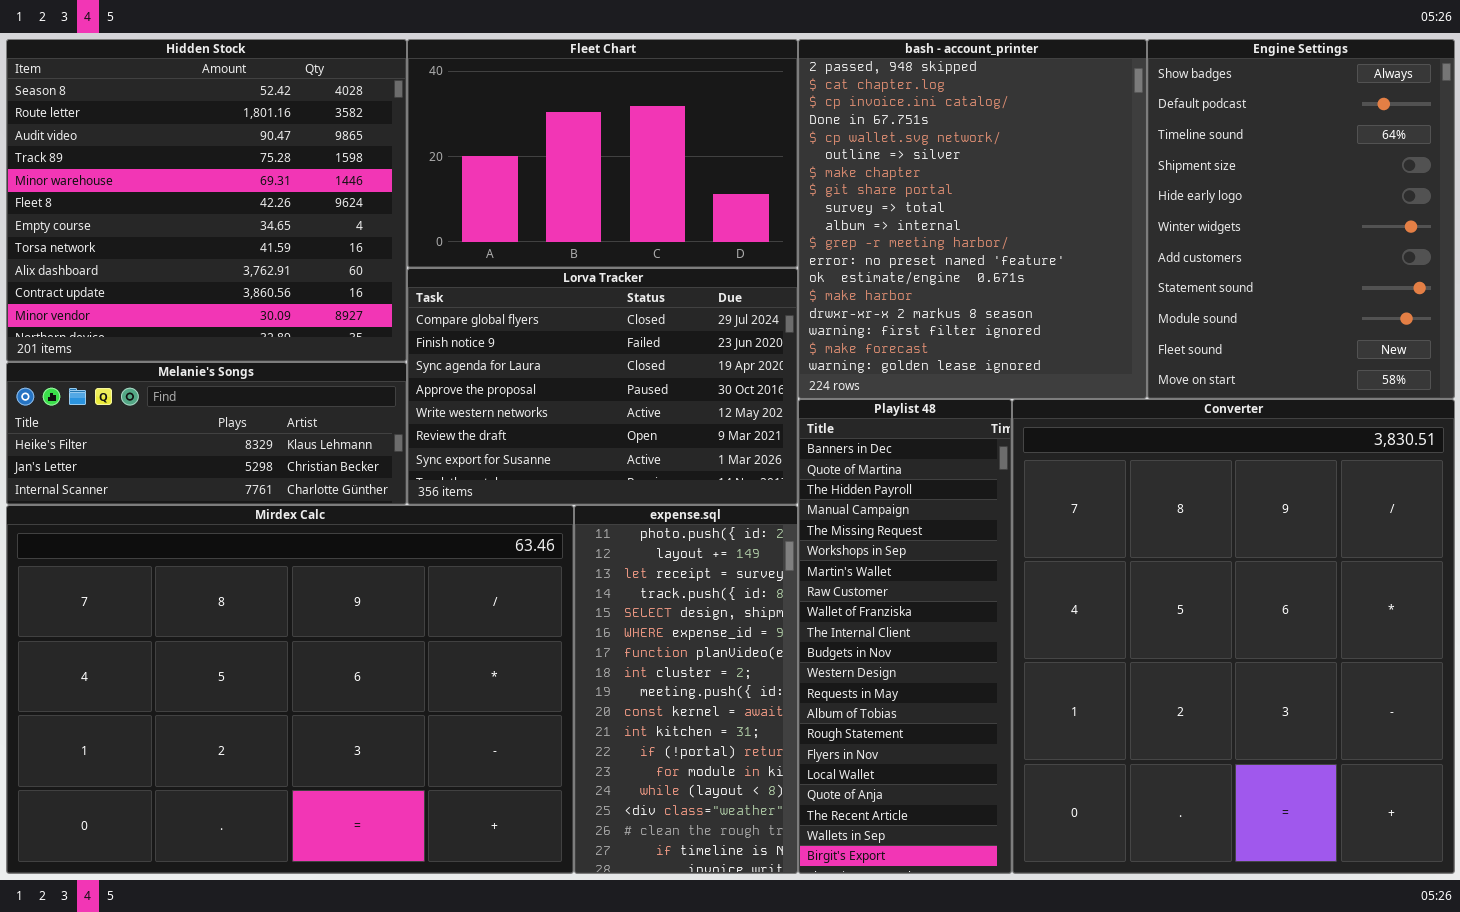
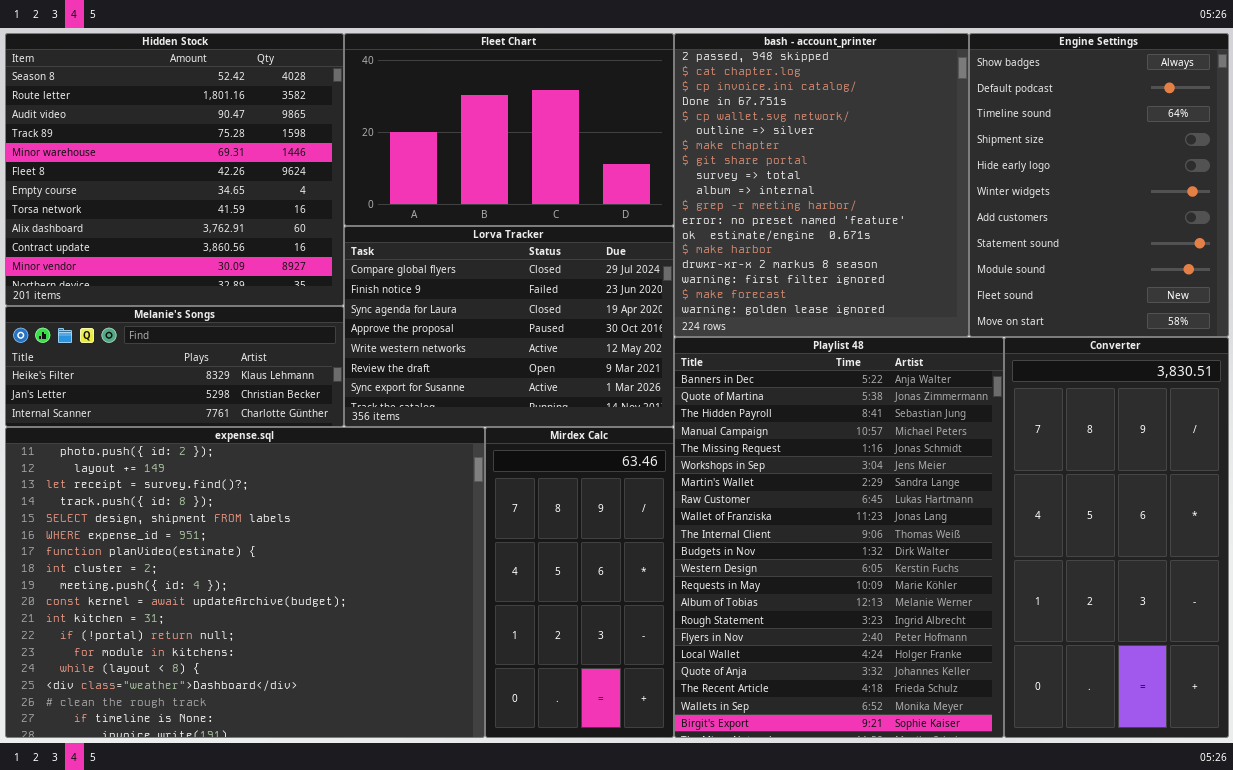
Playlist 48: [798,399,1012,874] -> [674,337,1004,738], resized
Converter: [1012,399,1455,874] -> [1004,337,1229,738], resized
Mirdex Calc: [6,505,574,874] -> [485,427,674,738], moved, resized
expense.sql: [574,505,798,874] -> [5,427,485,738], moved, resized

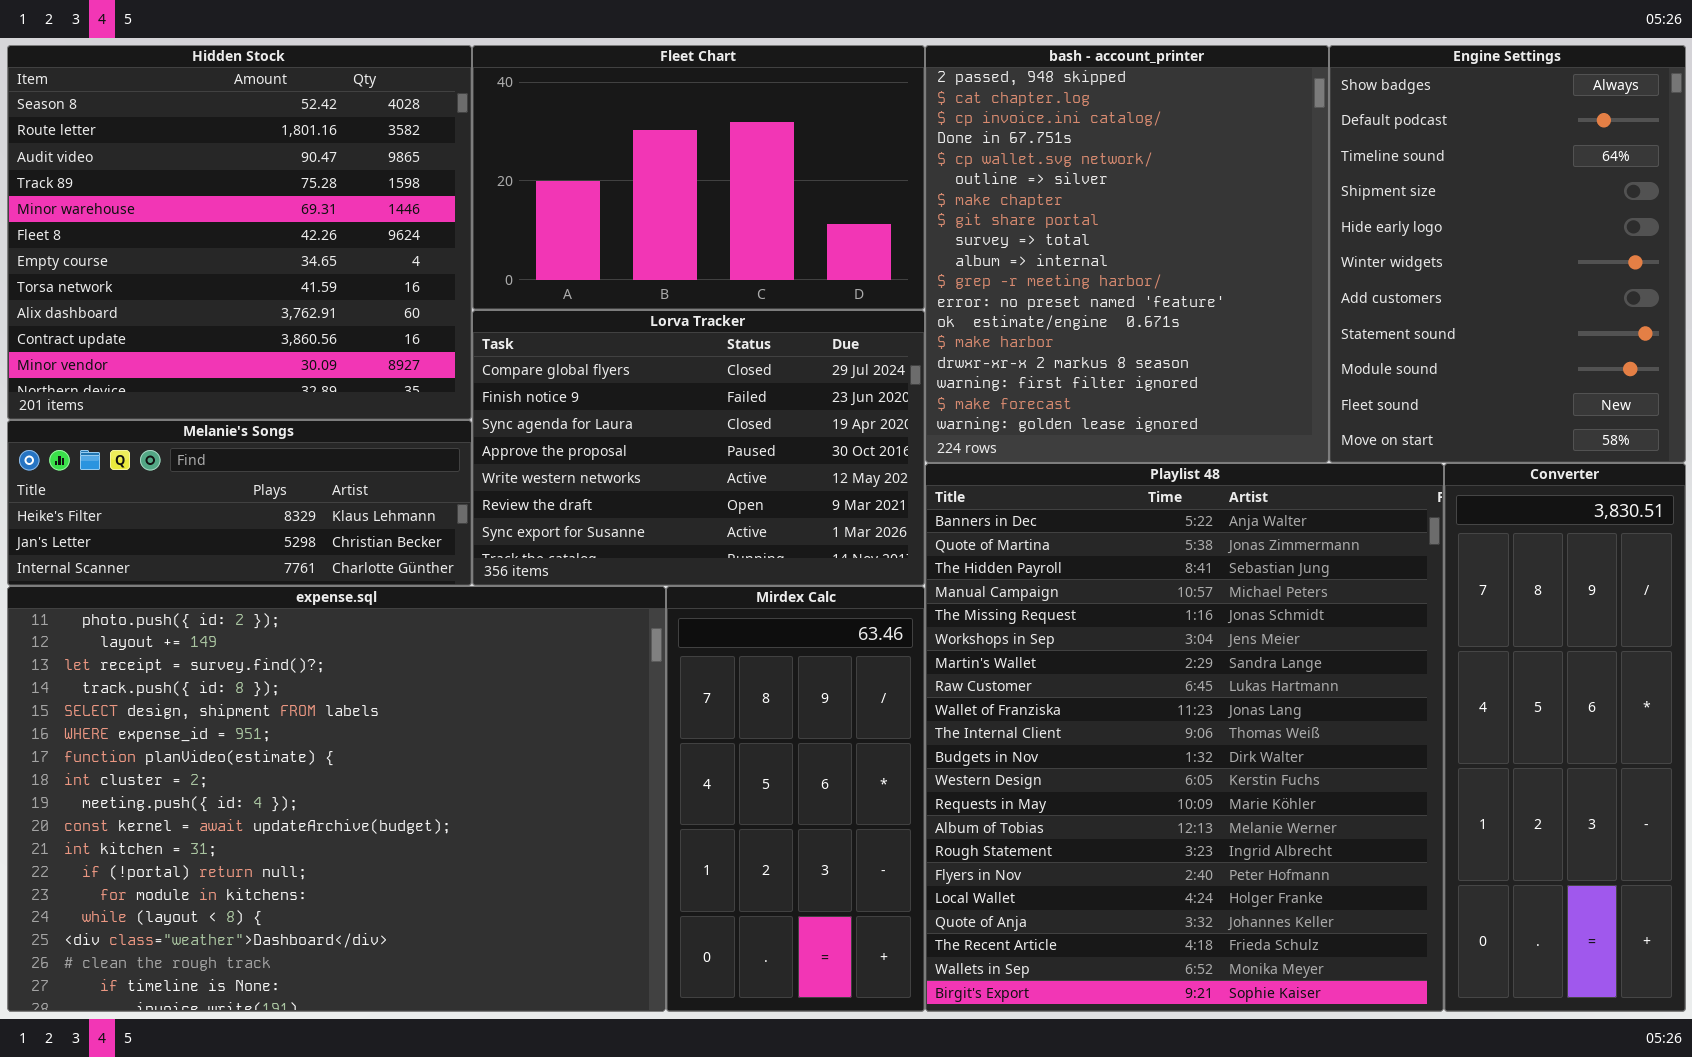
Playlist 48: [674,337,1004,738] -> [925,463,1444,1012], resized
Converter: [1004,337,1229,738] -> [1444,463,1686,1012], resized

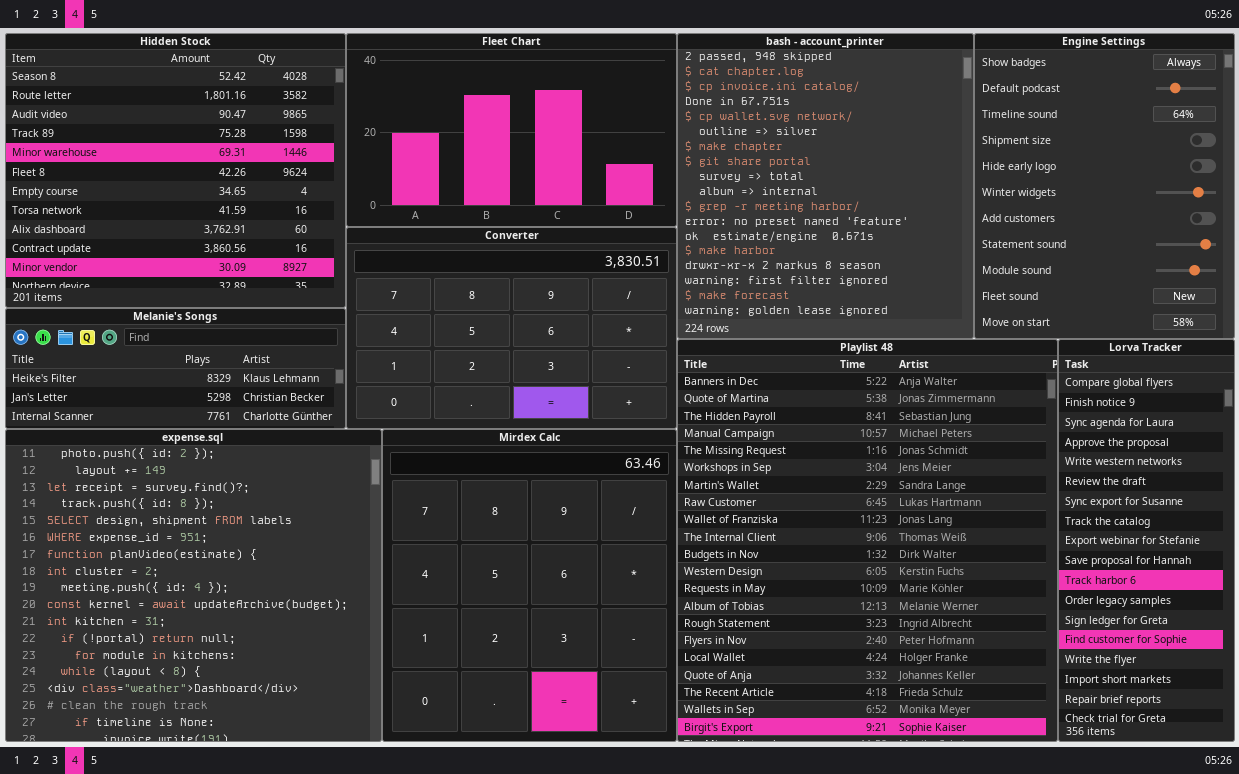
Lorva Tracker: [472,310,925,586] -> [1058,339,1235,742], moved, resized
Converter: [1444,463,1686,1012] -> [346,227,677,429], moved, resized
expense.sql: [7,586,666,1012] -> [5,429,382,742], resized
Mirdex Calc: [666,586,925,1012] -> [382,429,677,742], resized

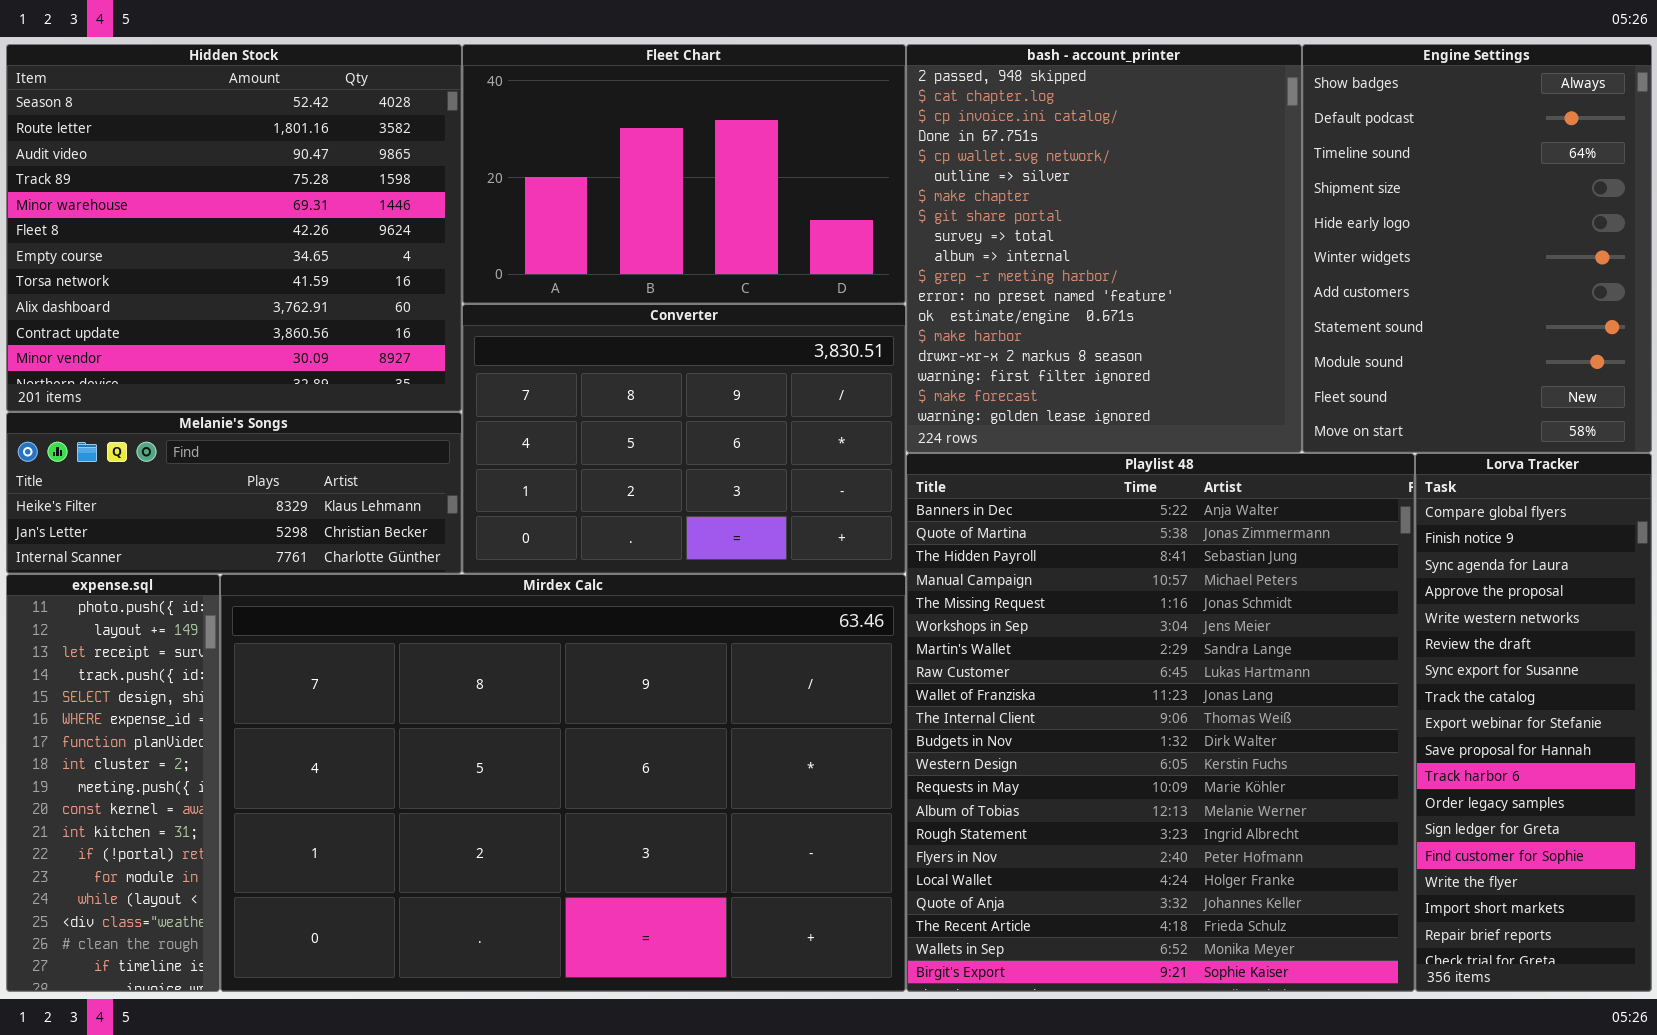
expense.sql: [5,429,382,742] -> [6,574,220,992], resized
Mirdex Calc: [382,429,677,742] -> [220,574,906,992], resized

